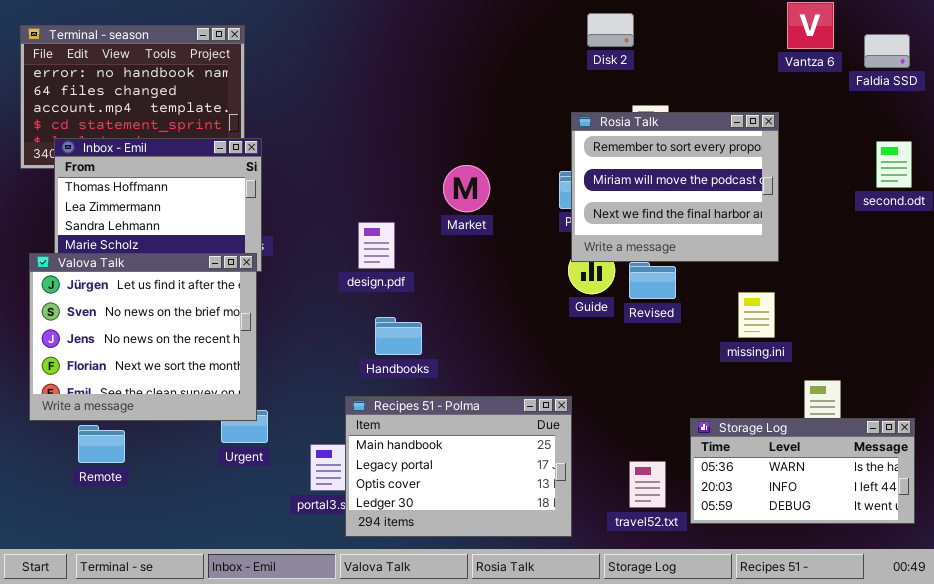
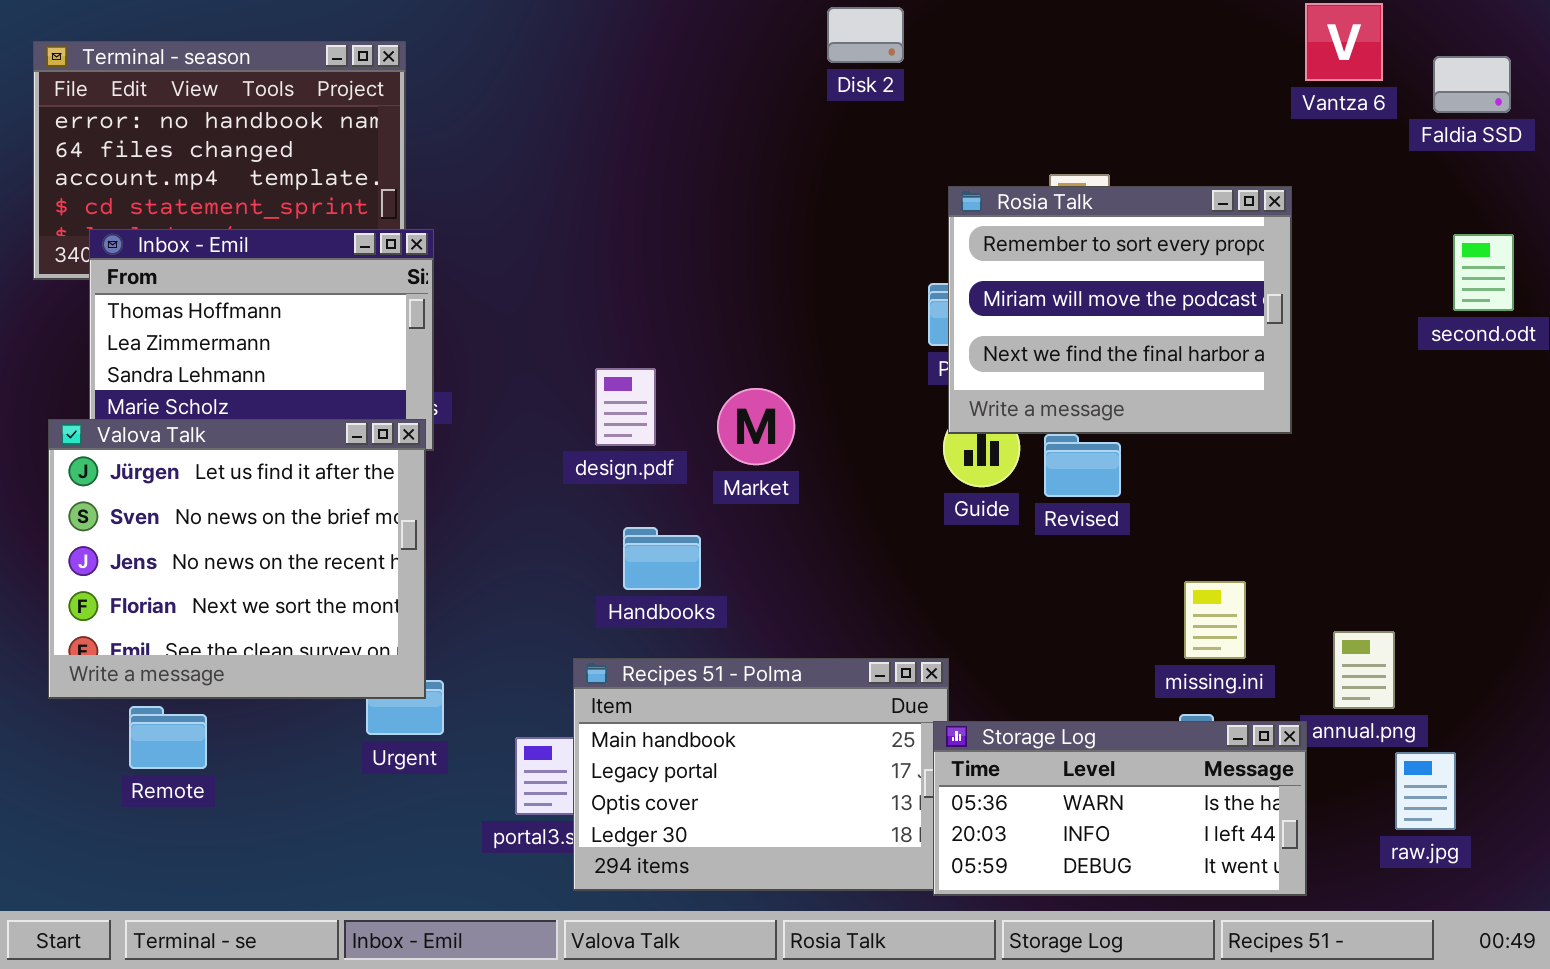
Disk 2: [587,13,634,47] -> [827,7,904,63], moved
Market: [443,165,490,212] -> [717,388,795,465], moved
missing.ini: [738,292,775,338] -> [1184,581,1246,659], moved
Storage Log: [690,418,915,524] -> [933,721,1307,896], moved

